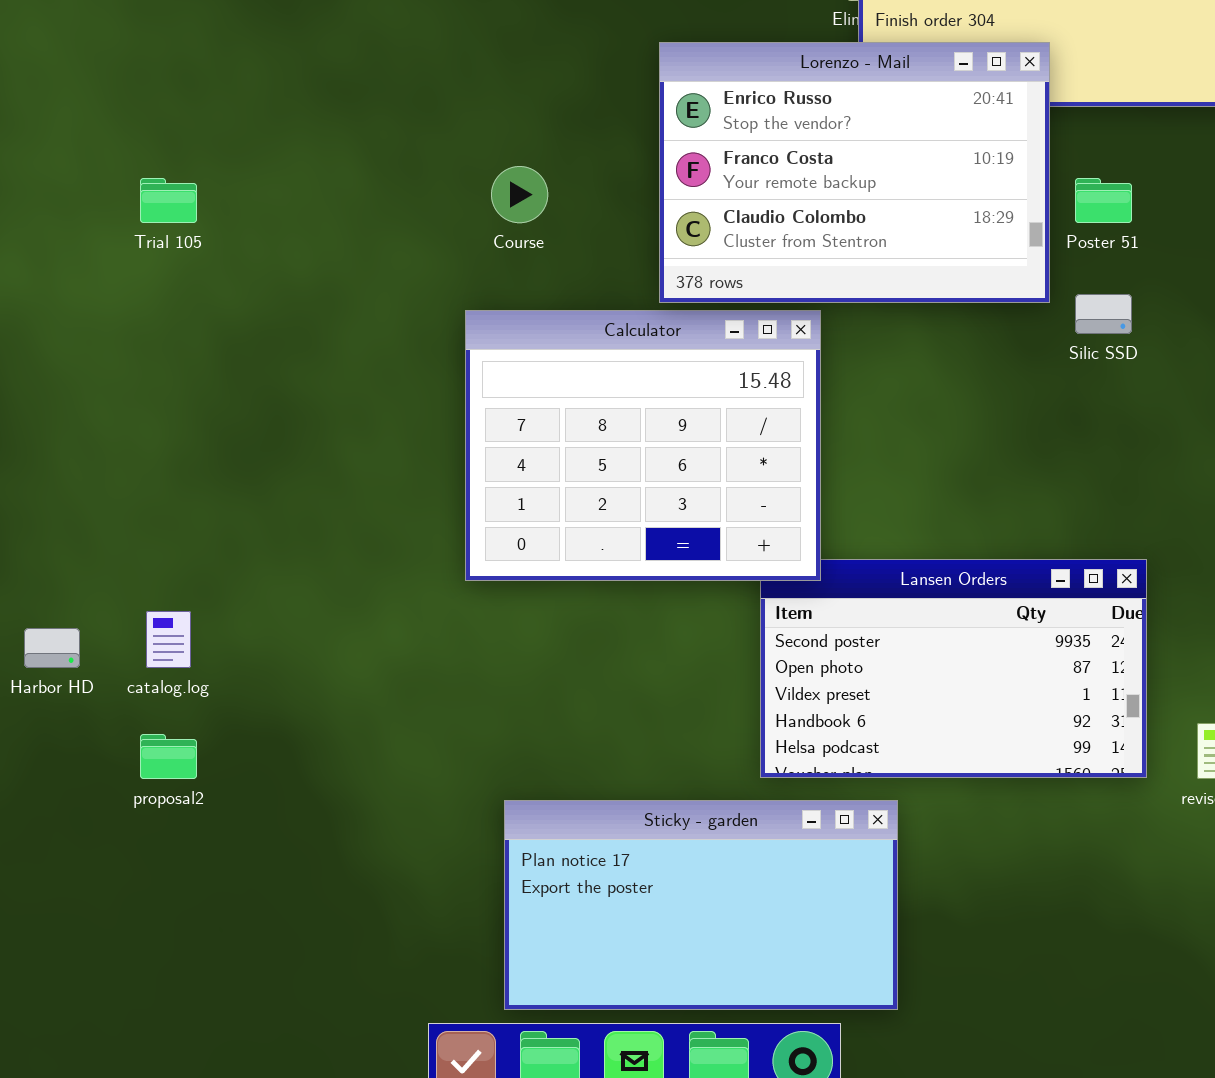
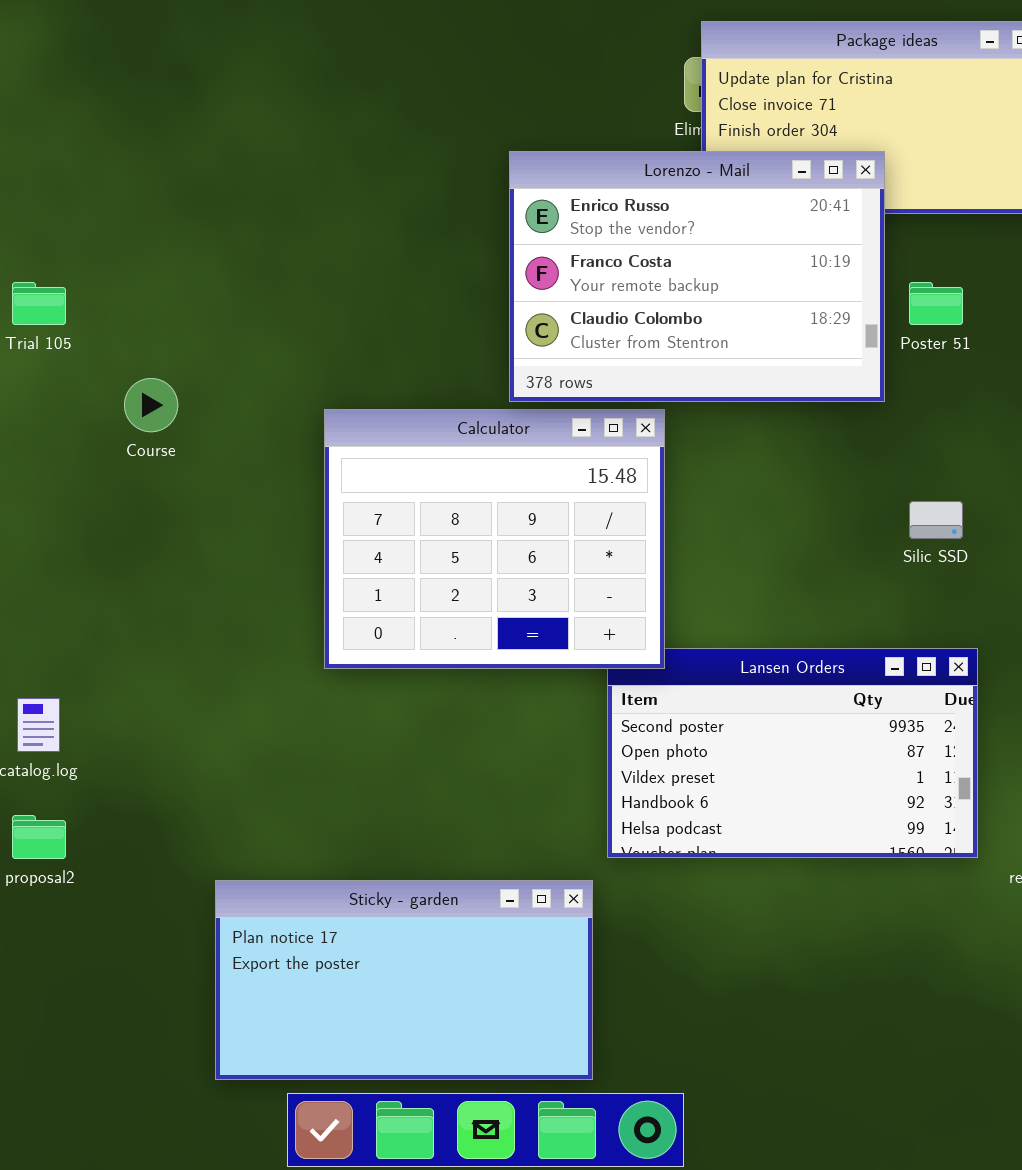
Course: [491,166,548,223] -> [124,378,178,432], moved
Silic SSD: [1075,294,1132,334] -> [909,501,963,539], moved
Sticky - garden: [504,800,898,1010] -> [215,880,593,1080], moved

